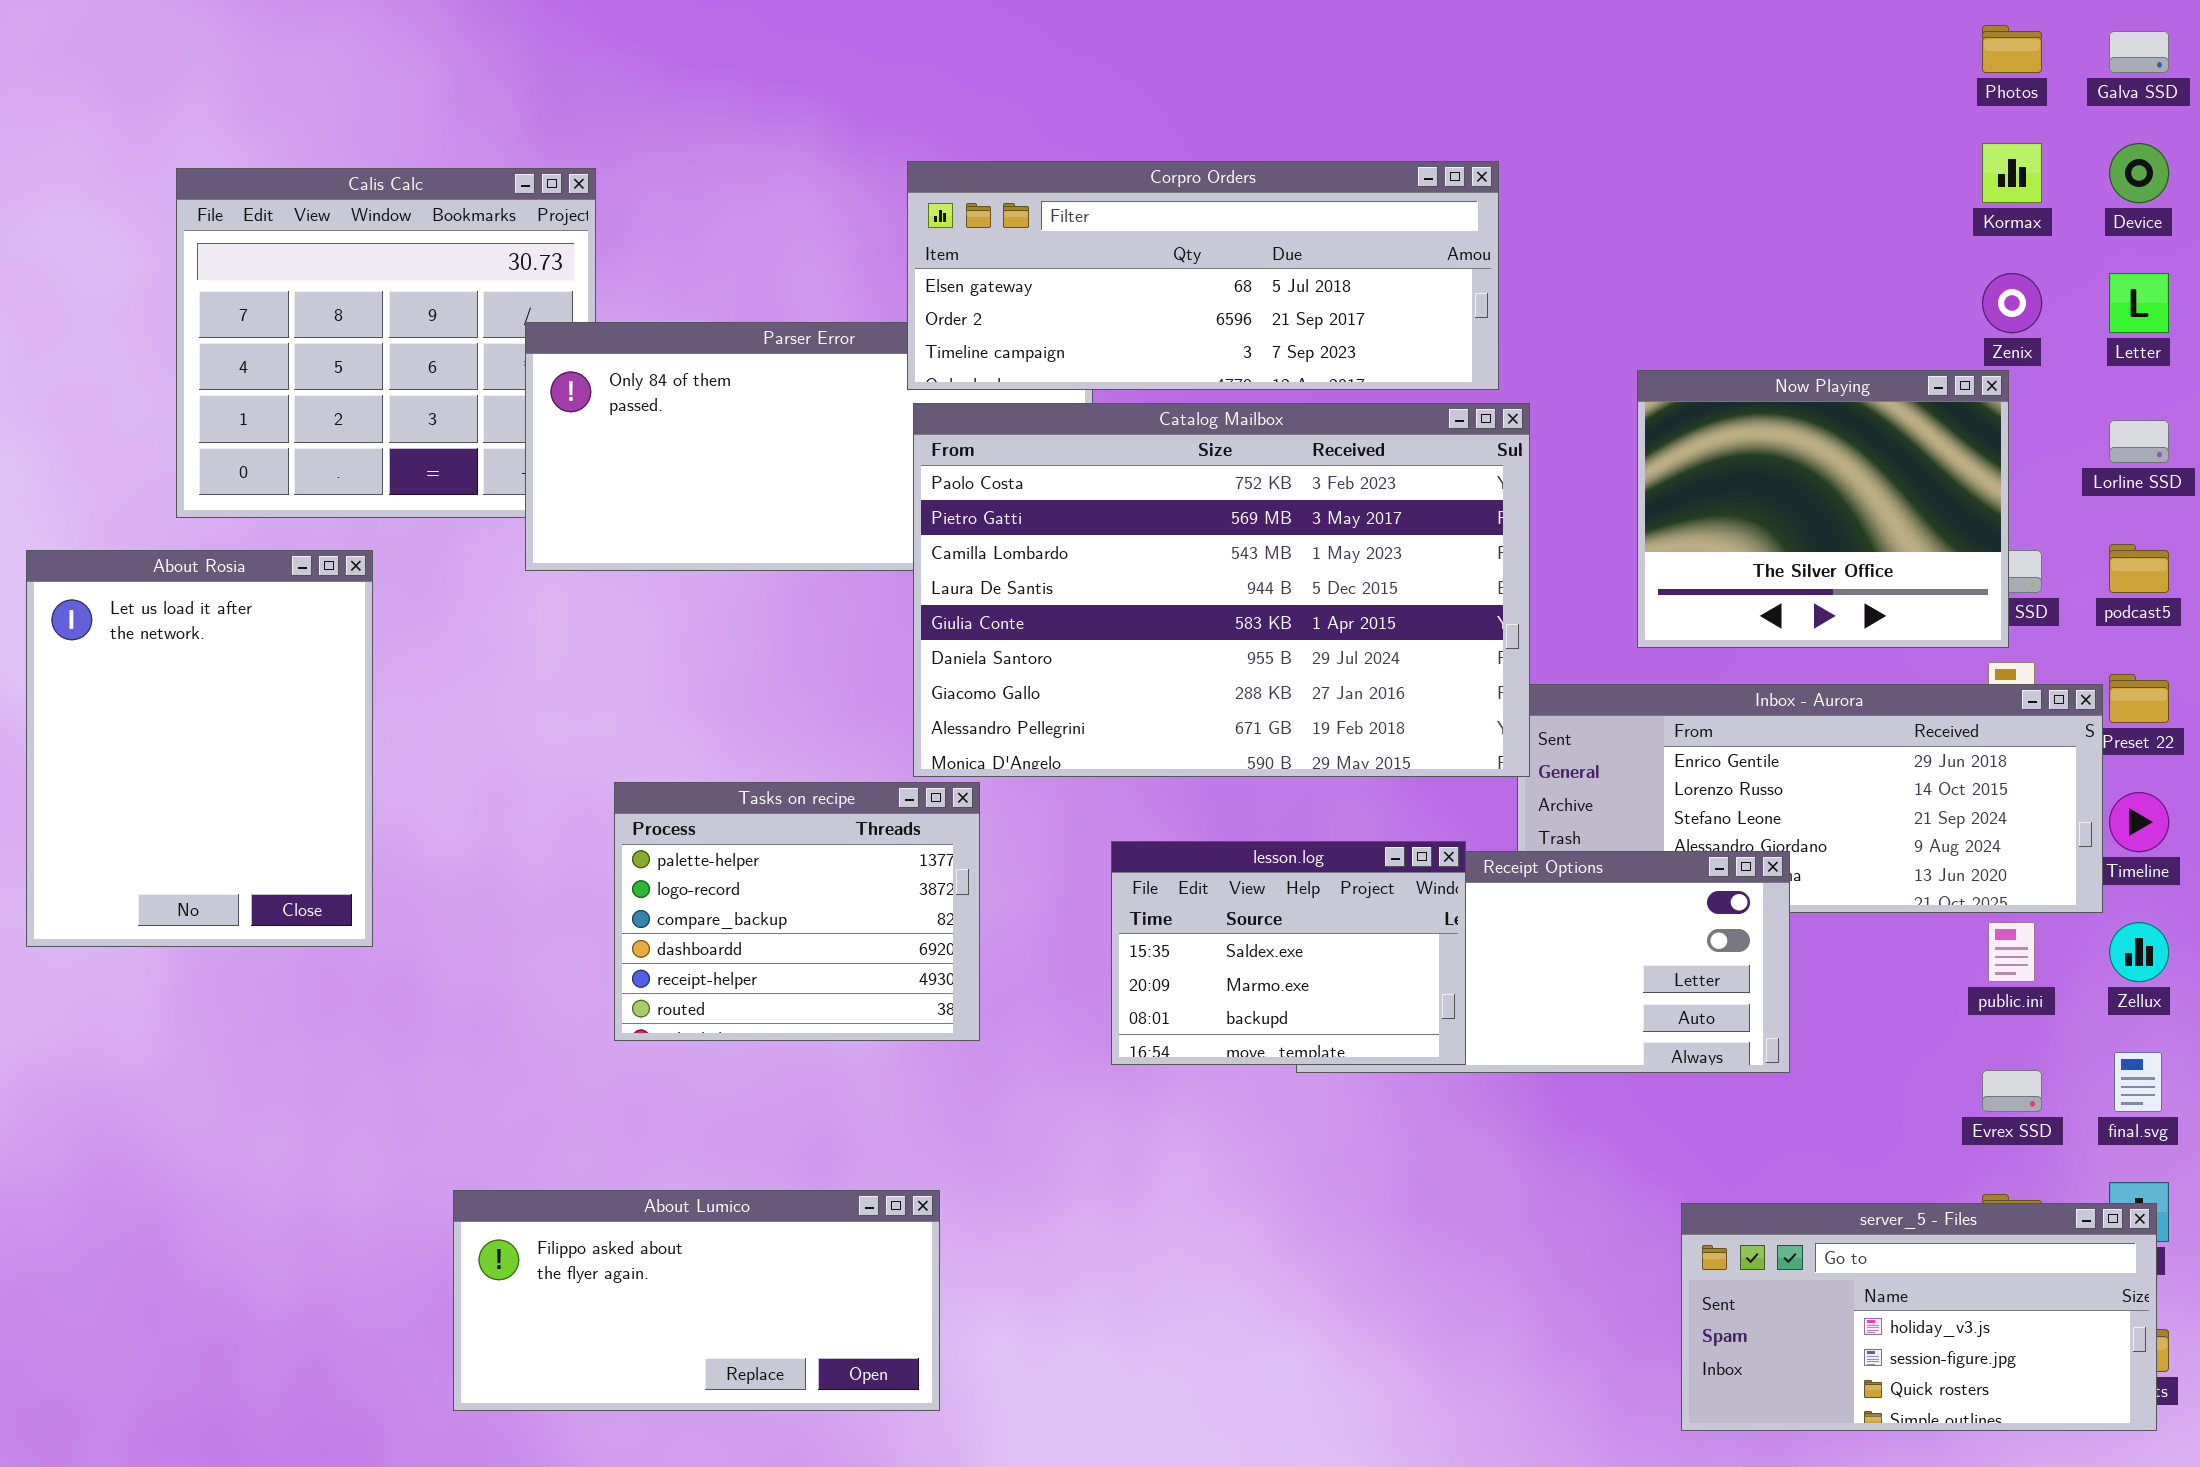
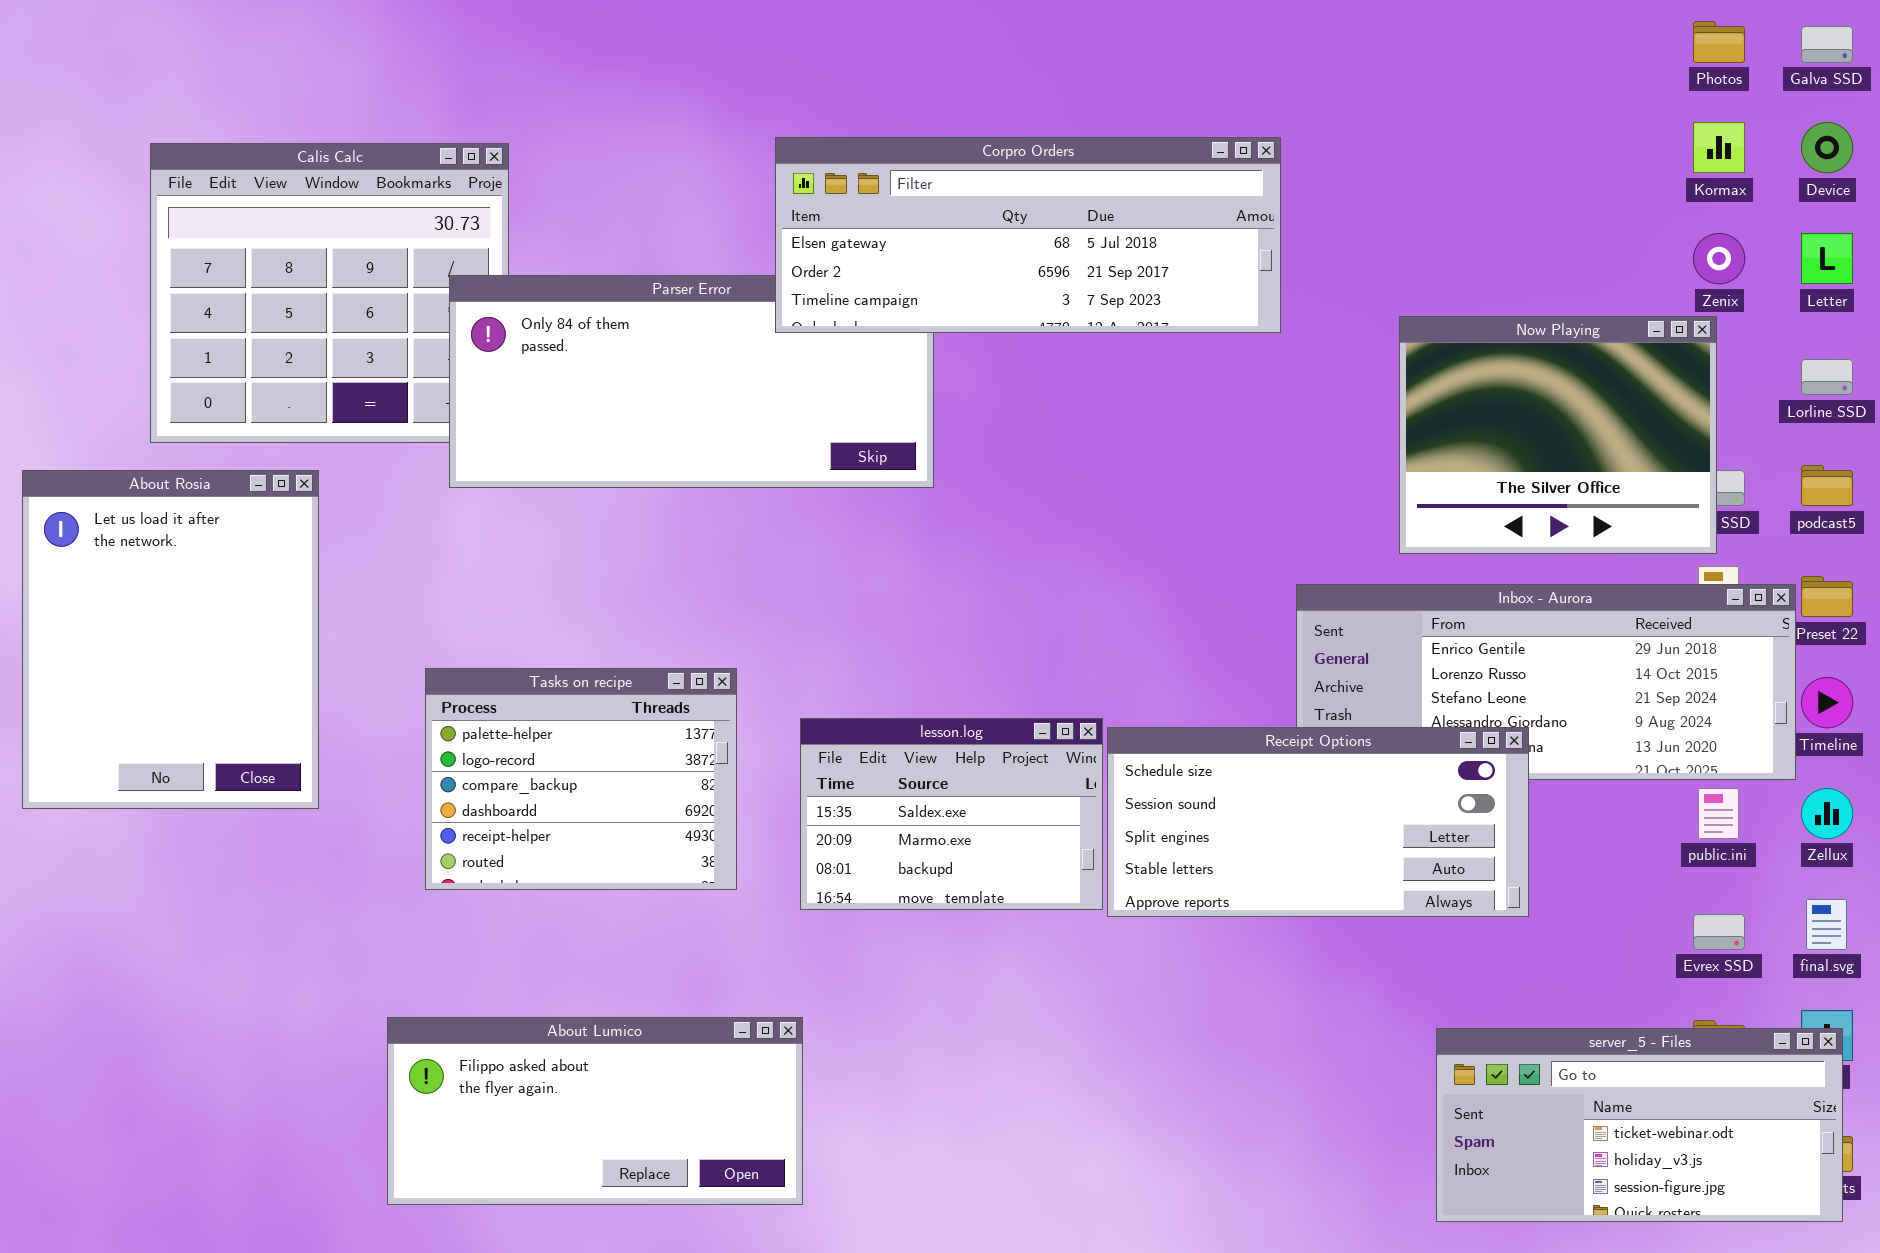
Catalog Mailbox: [913,403,1530,777] -> none, closed
Tasks on recipe: [614,782,980,1041] -> [425,668,737,890], moved
lesson.log: [1111,841,1466,1065] -> [800,718,1103,910], moved
server_5 - Files: [1681,1203,2157,1431] -> [1436,1028,1843,1222], scrolled up 1 row

